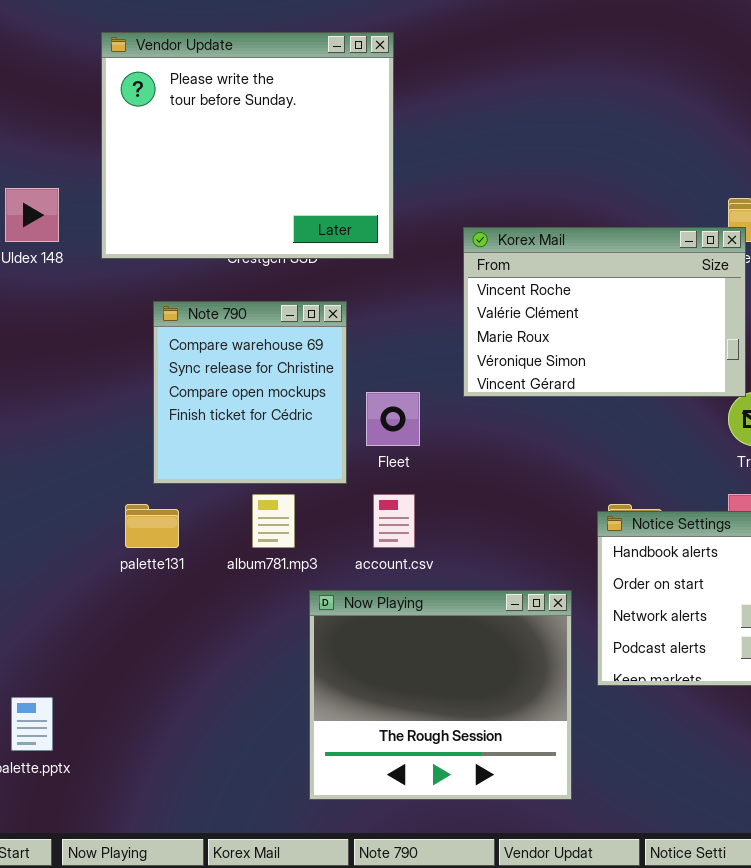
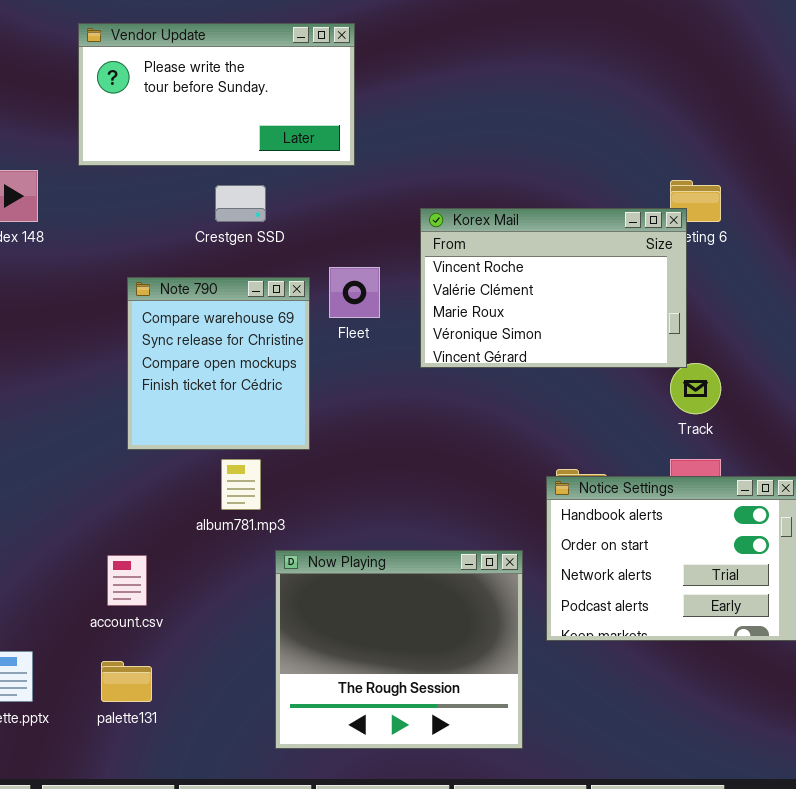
Vendor Update: [101,32,394,259] -> [78,23,355,166], resized
Fleet: [366,392,420,446] -> [329,267,380,318], moved
account.csv: [373,494,415,548] -> [107,555,147,606], moved
palette131: [125,504,179,548] -> [101,661,152,702], moved

